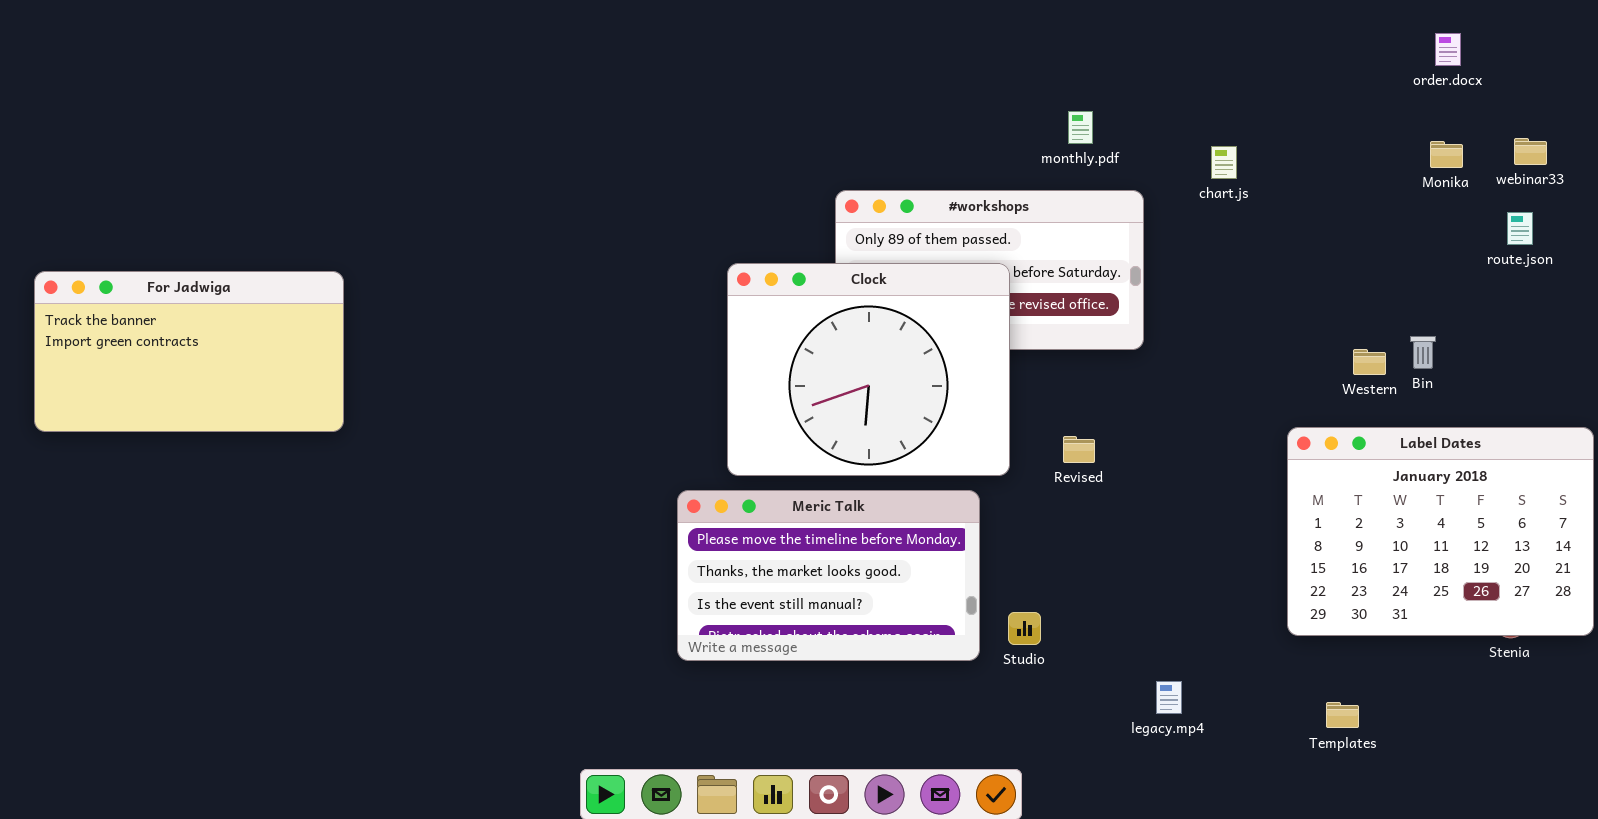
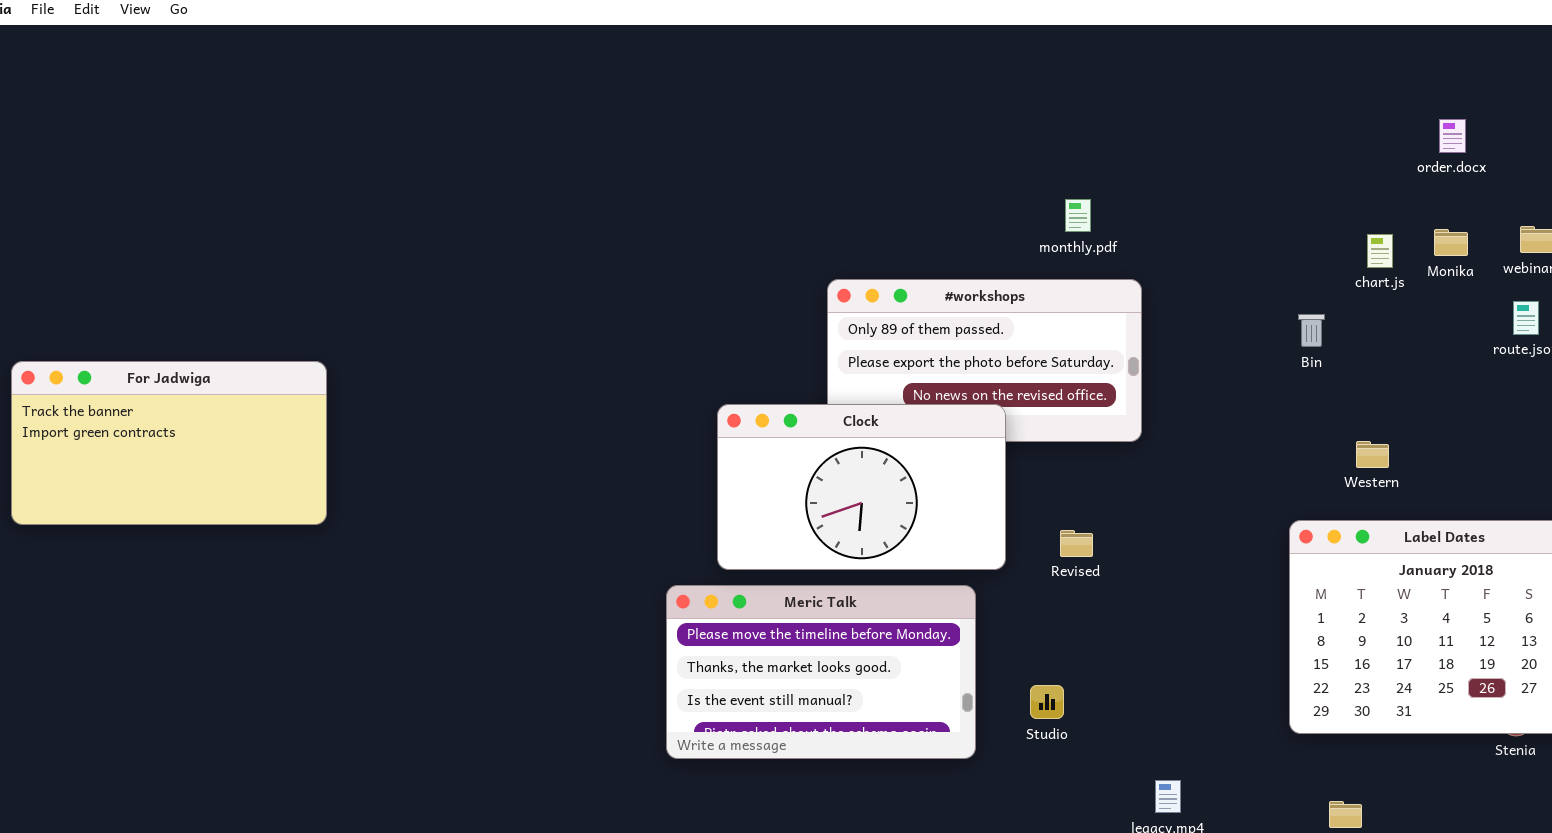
chart.js: [1211,146,1237,179] -> [1367,234,1393,268], moved
Clock: [727,263,1010,476] -> [717,404,1006,570], resized
Bin: [1410,336,1436,369] -> [1298,314,1325,347], moved
Studio: [1008,612,1041,645] -> [1030,685,1064,719], moved

